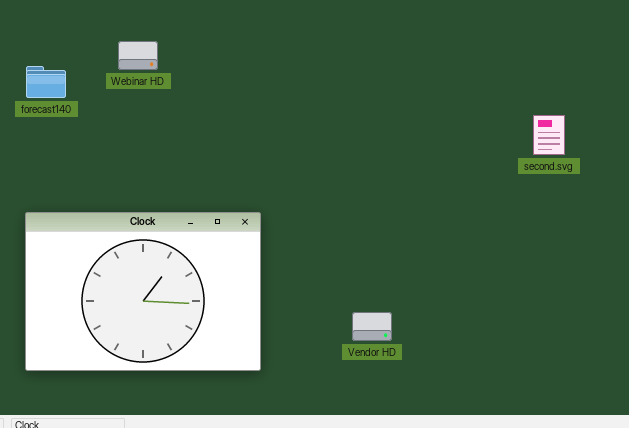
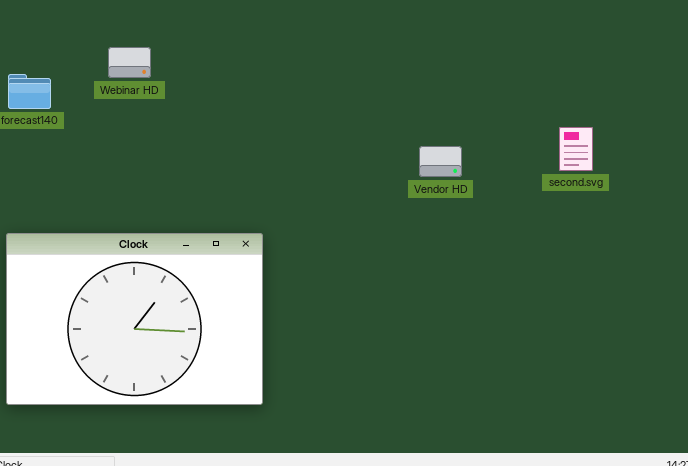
Vendor HD: [352,312,392,341] -> [419,146,462,177], moved

